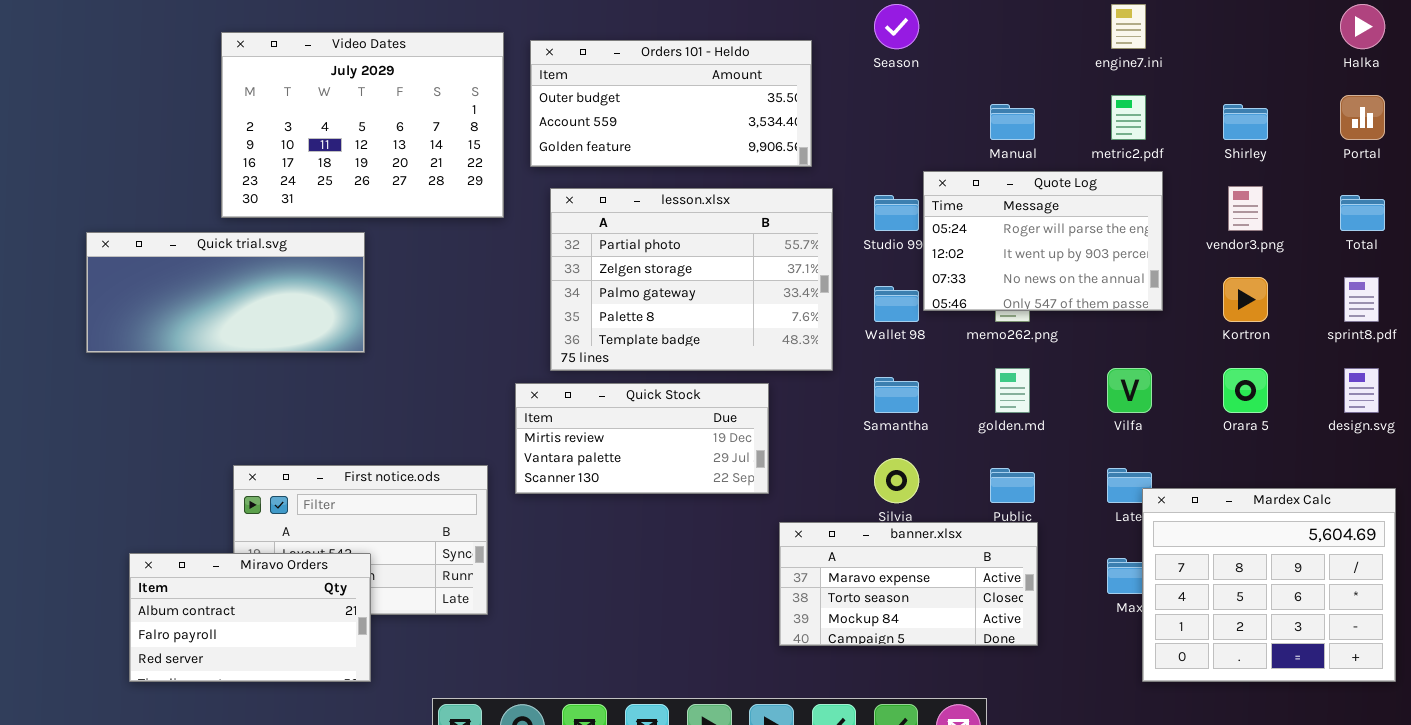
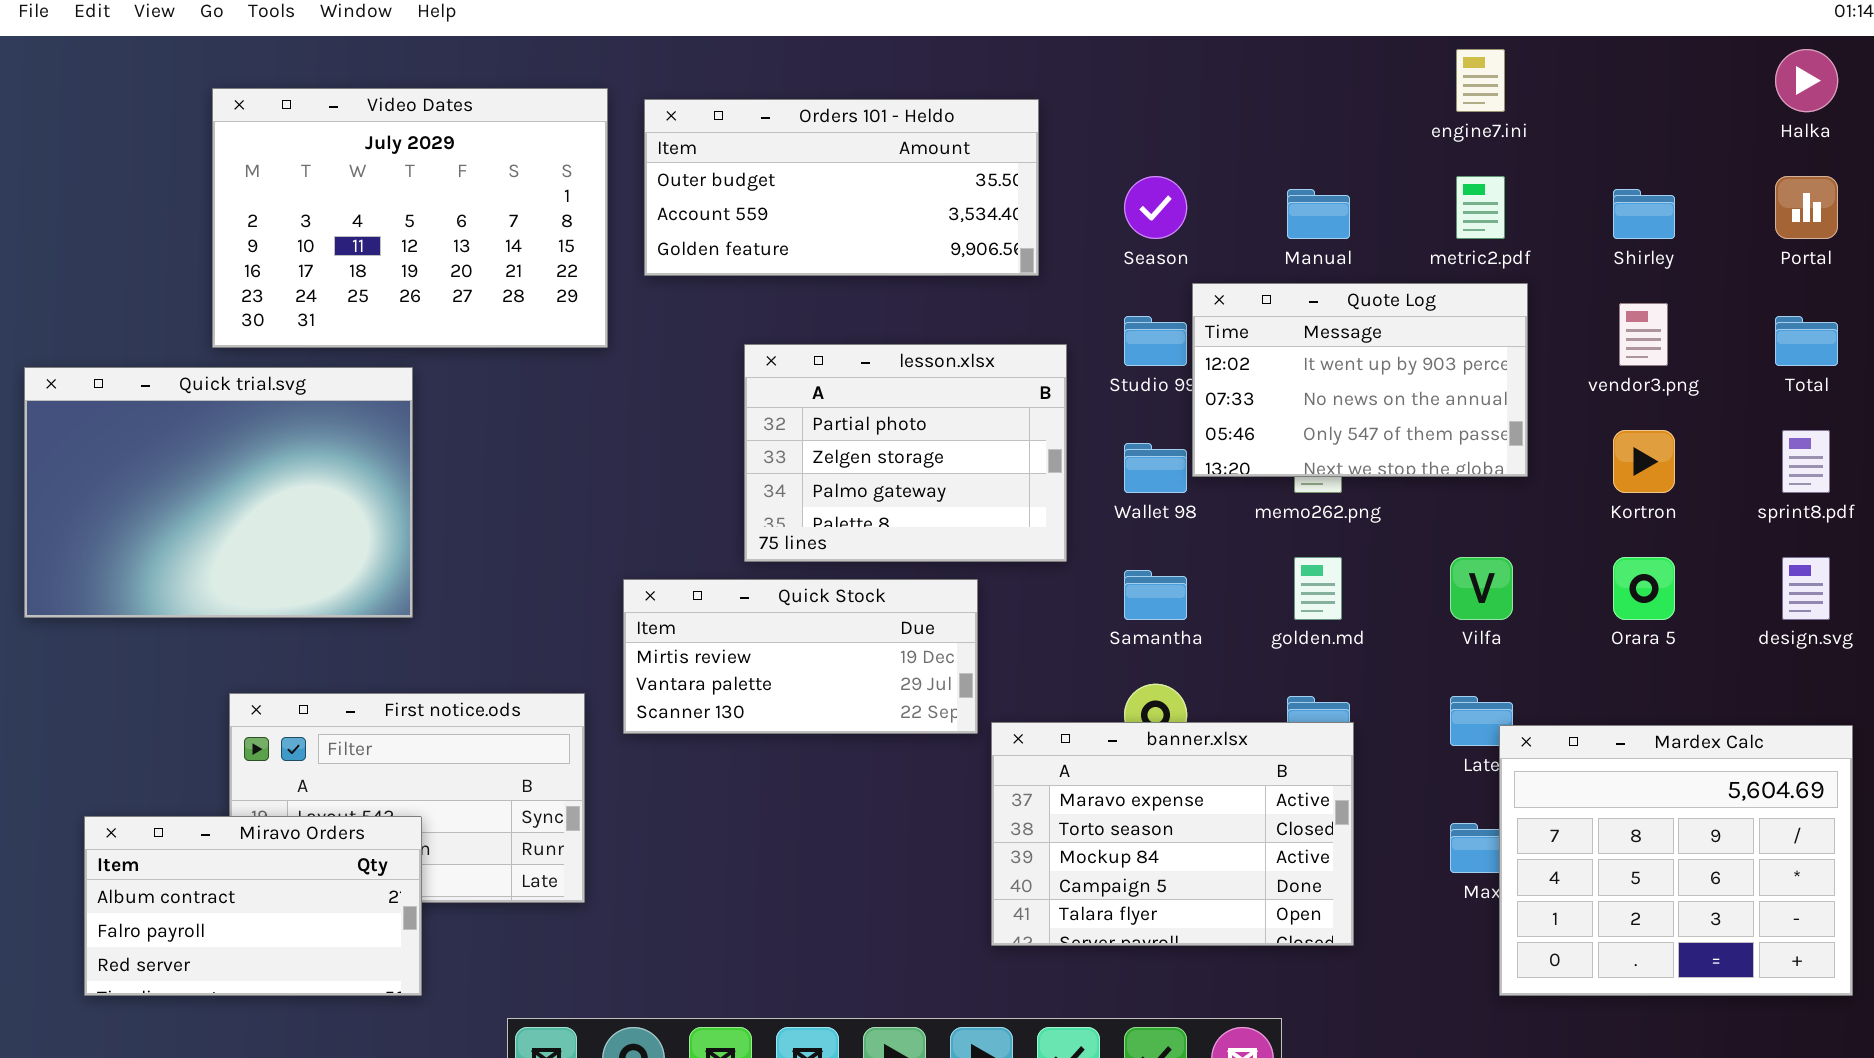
Season: [874,4,919,49] -> [1124,176,1187,239], moved
Quote Log: [923,171,1163,311] -> [1192,283,1528,477], scrolled down 1 row
lesson.xlsx: [550,188,833,371] -> [744,344,1067,562], resized
Quick trial.svg: [86,232,365,353] -> [24,367,413,618], resized
banner.xlsx: [779,522,1038,646] -> [991,722,1354,946], resized

